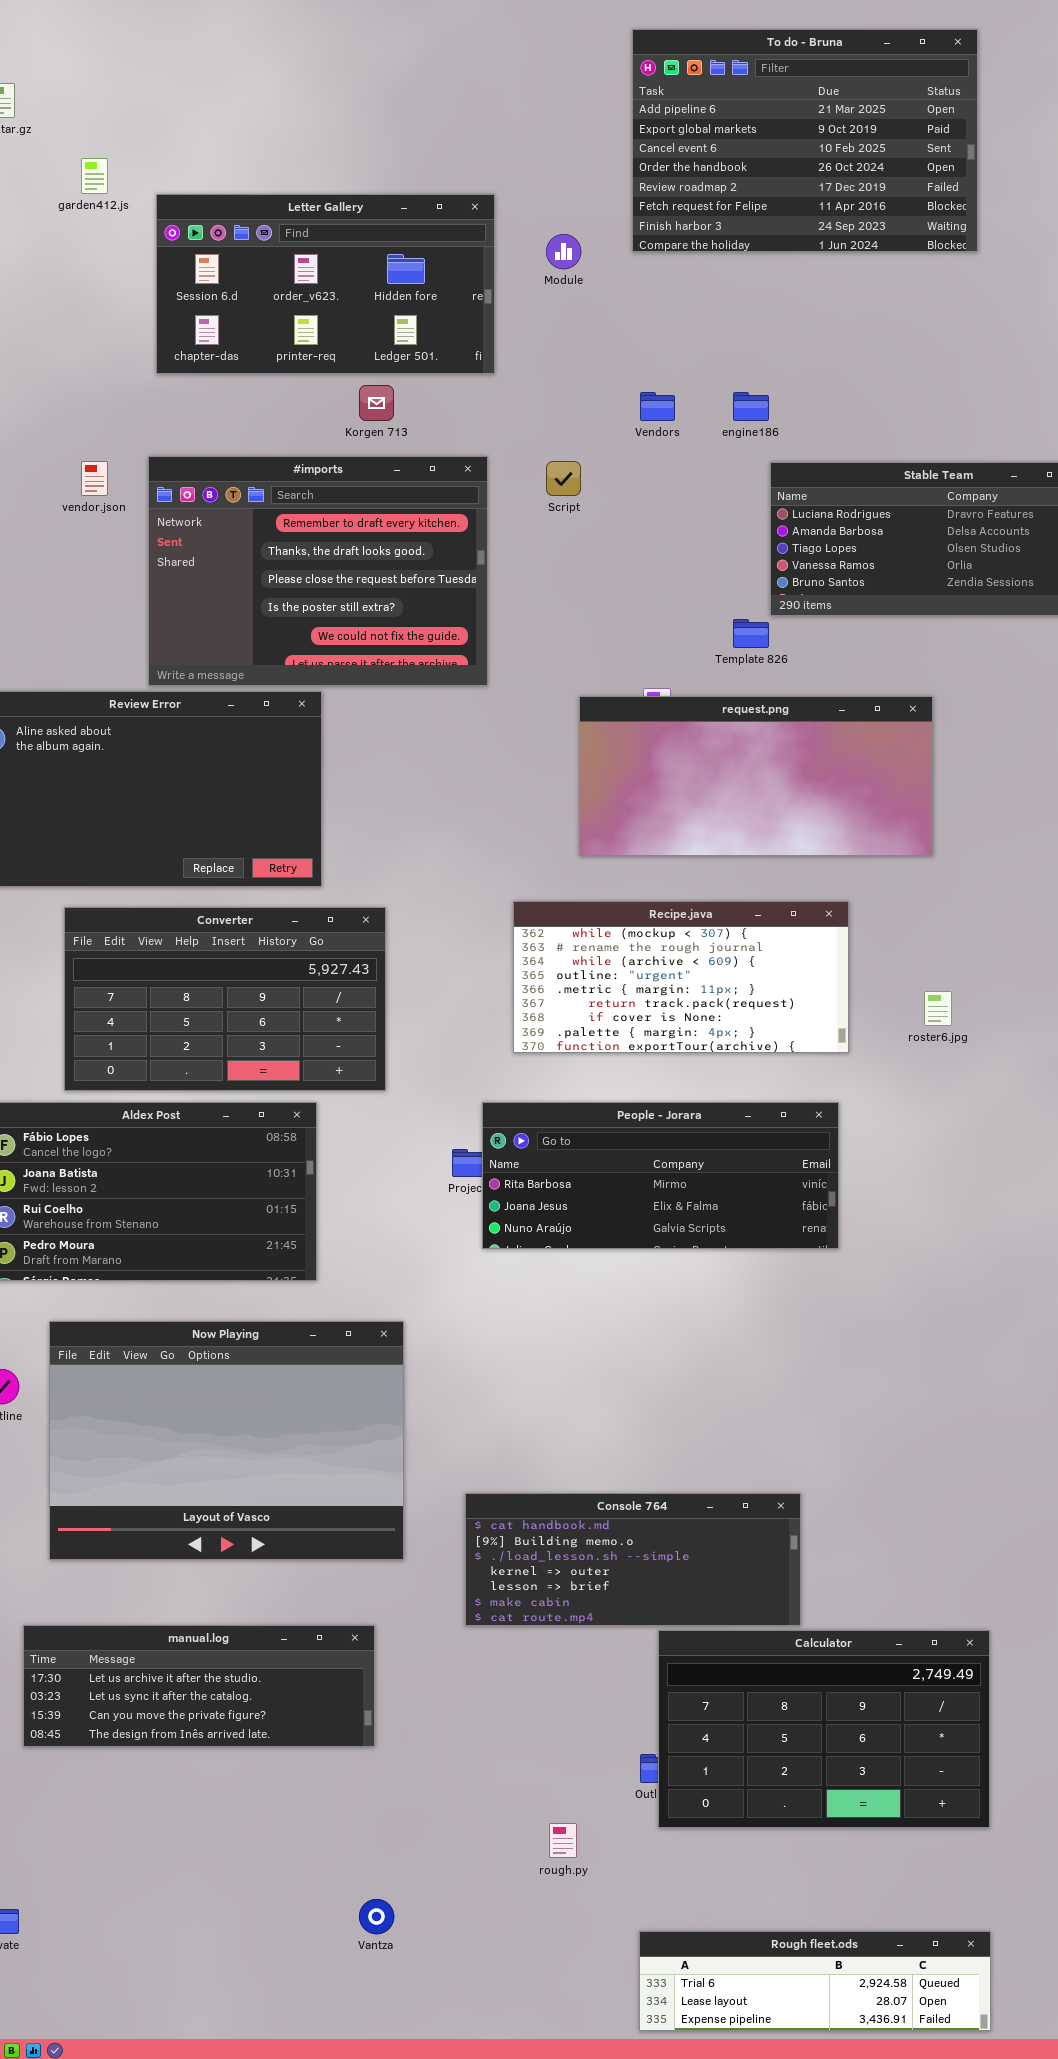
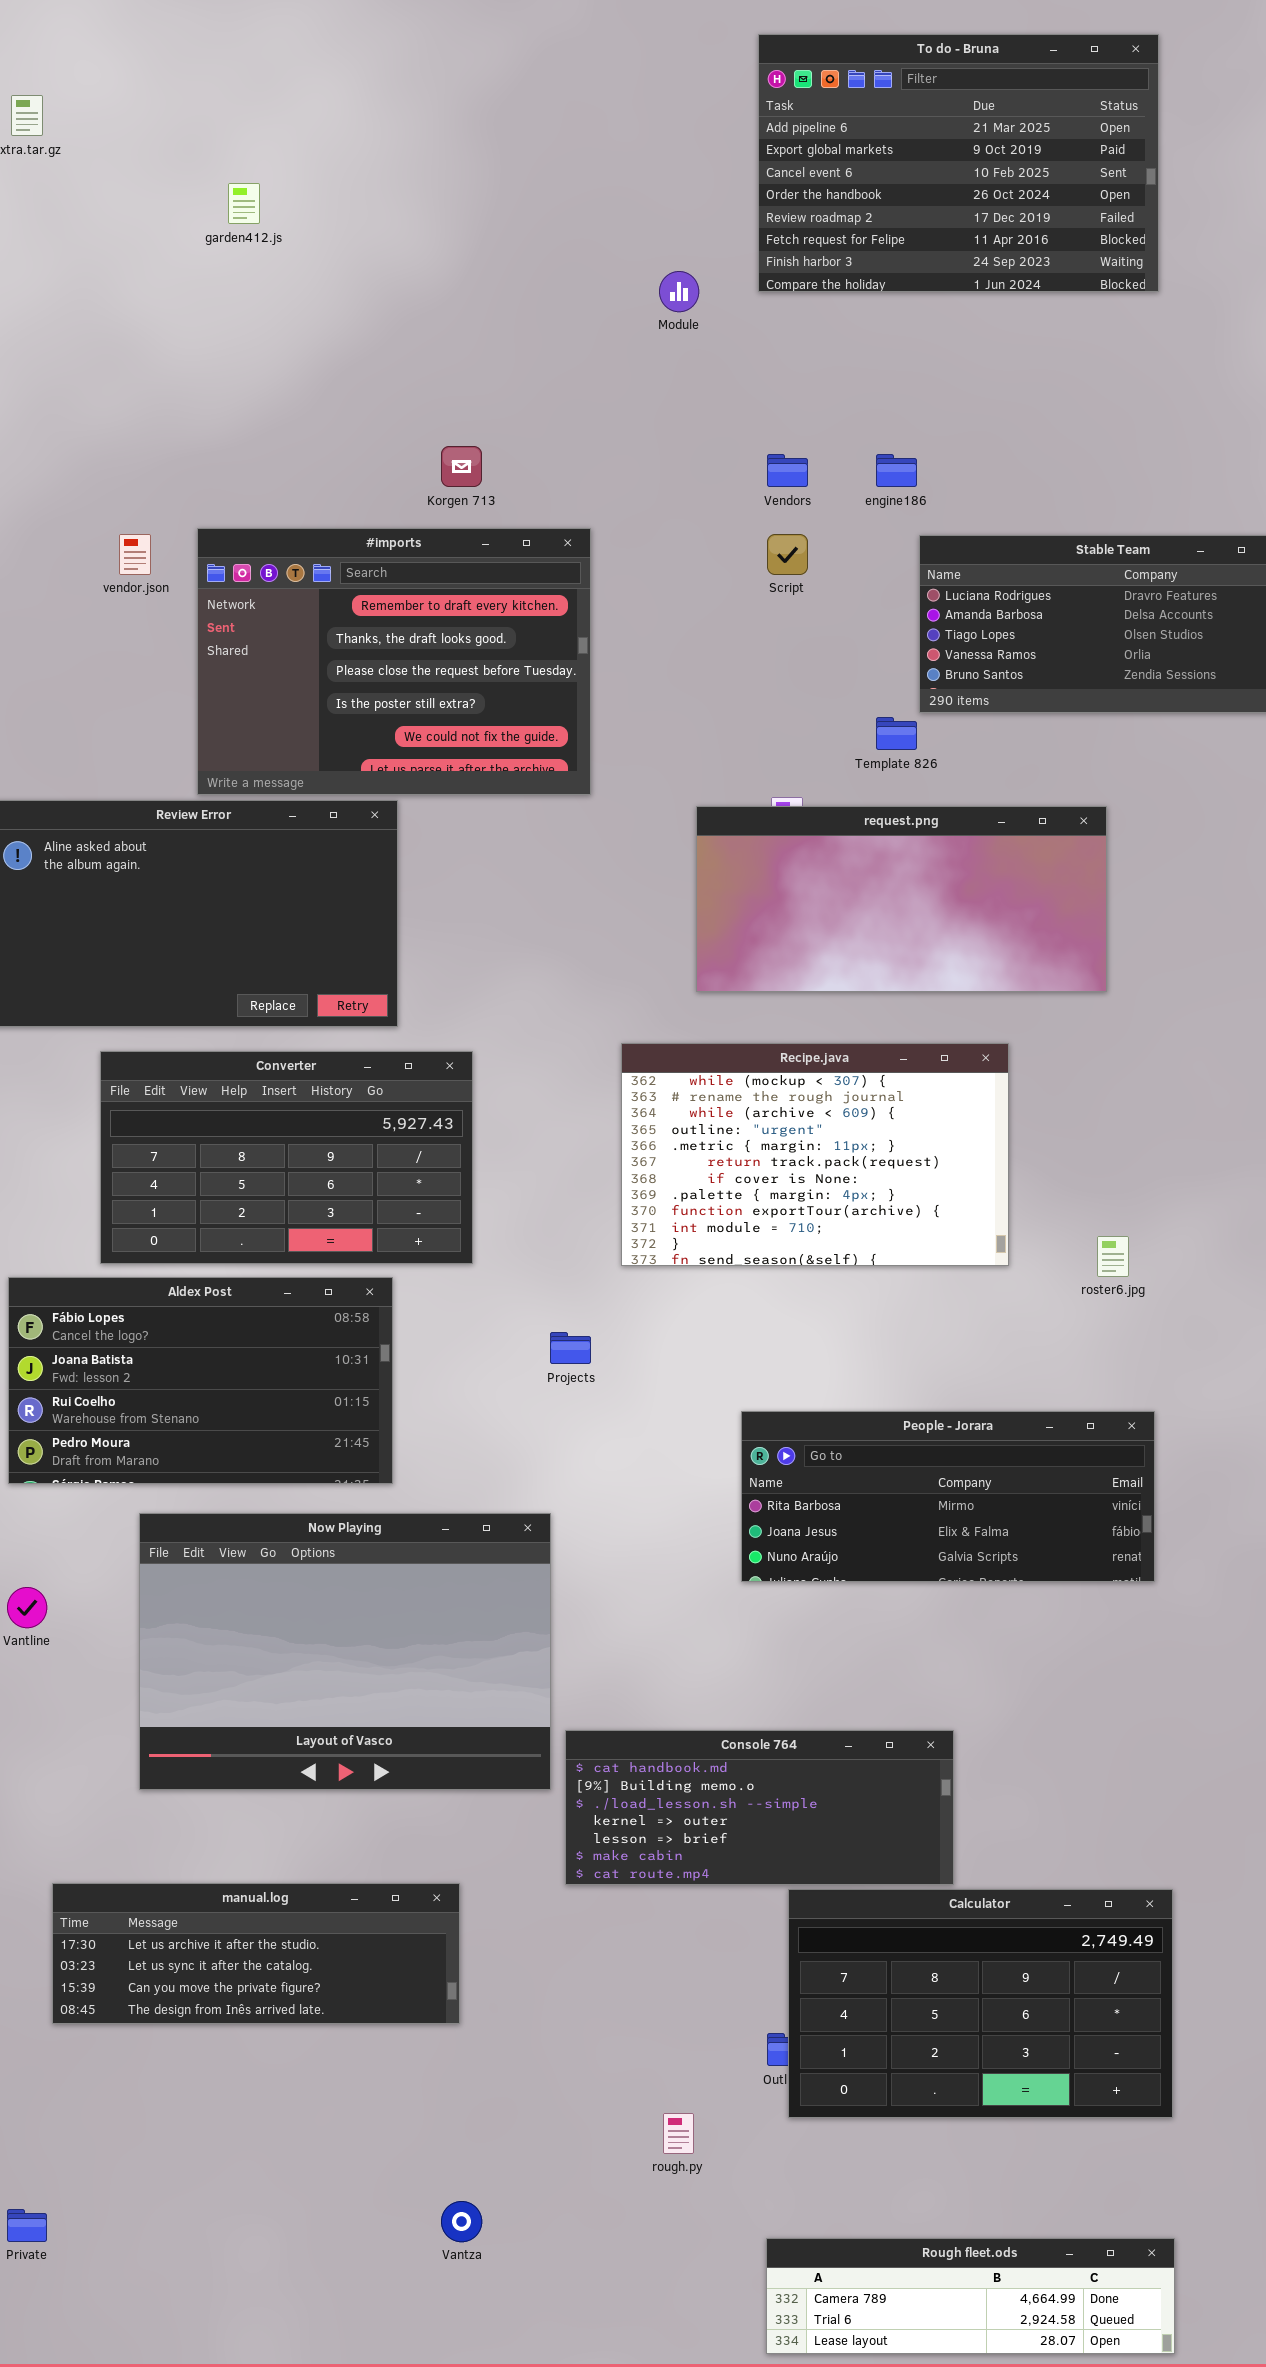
garden412.js: [81,158,108,194] -> [228,183,260,224], moved
Letter Gallery: [156,194,495,374] -> none, closed
Script: [546,461,581,496] -> [767,534,808,575], moved
Recipe.java: [513,901,849,1053] -> [621,1043,1009,1266], resized
roster6.jpg: [924,991,952,1026] -> [1097,1236,1129,1277], moved
People - Jorara: [482,1102,839,1249] -> [741,1411,1155,1582], moved
Now Playing: [49,1321,404,1560] -> [139,1513,551,1790], moved
Rough fleet.ods: [639,1931,991,2031] -> [766,2238,1175,2354], scrolled up 1 row

